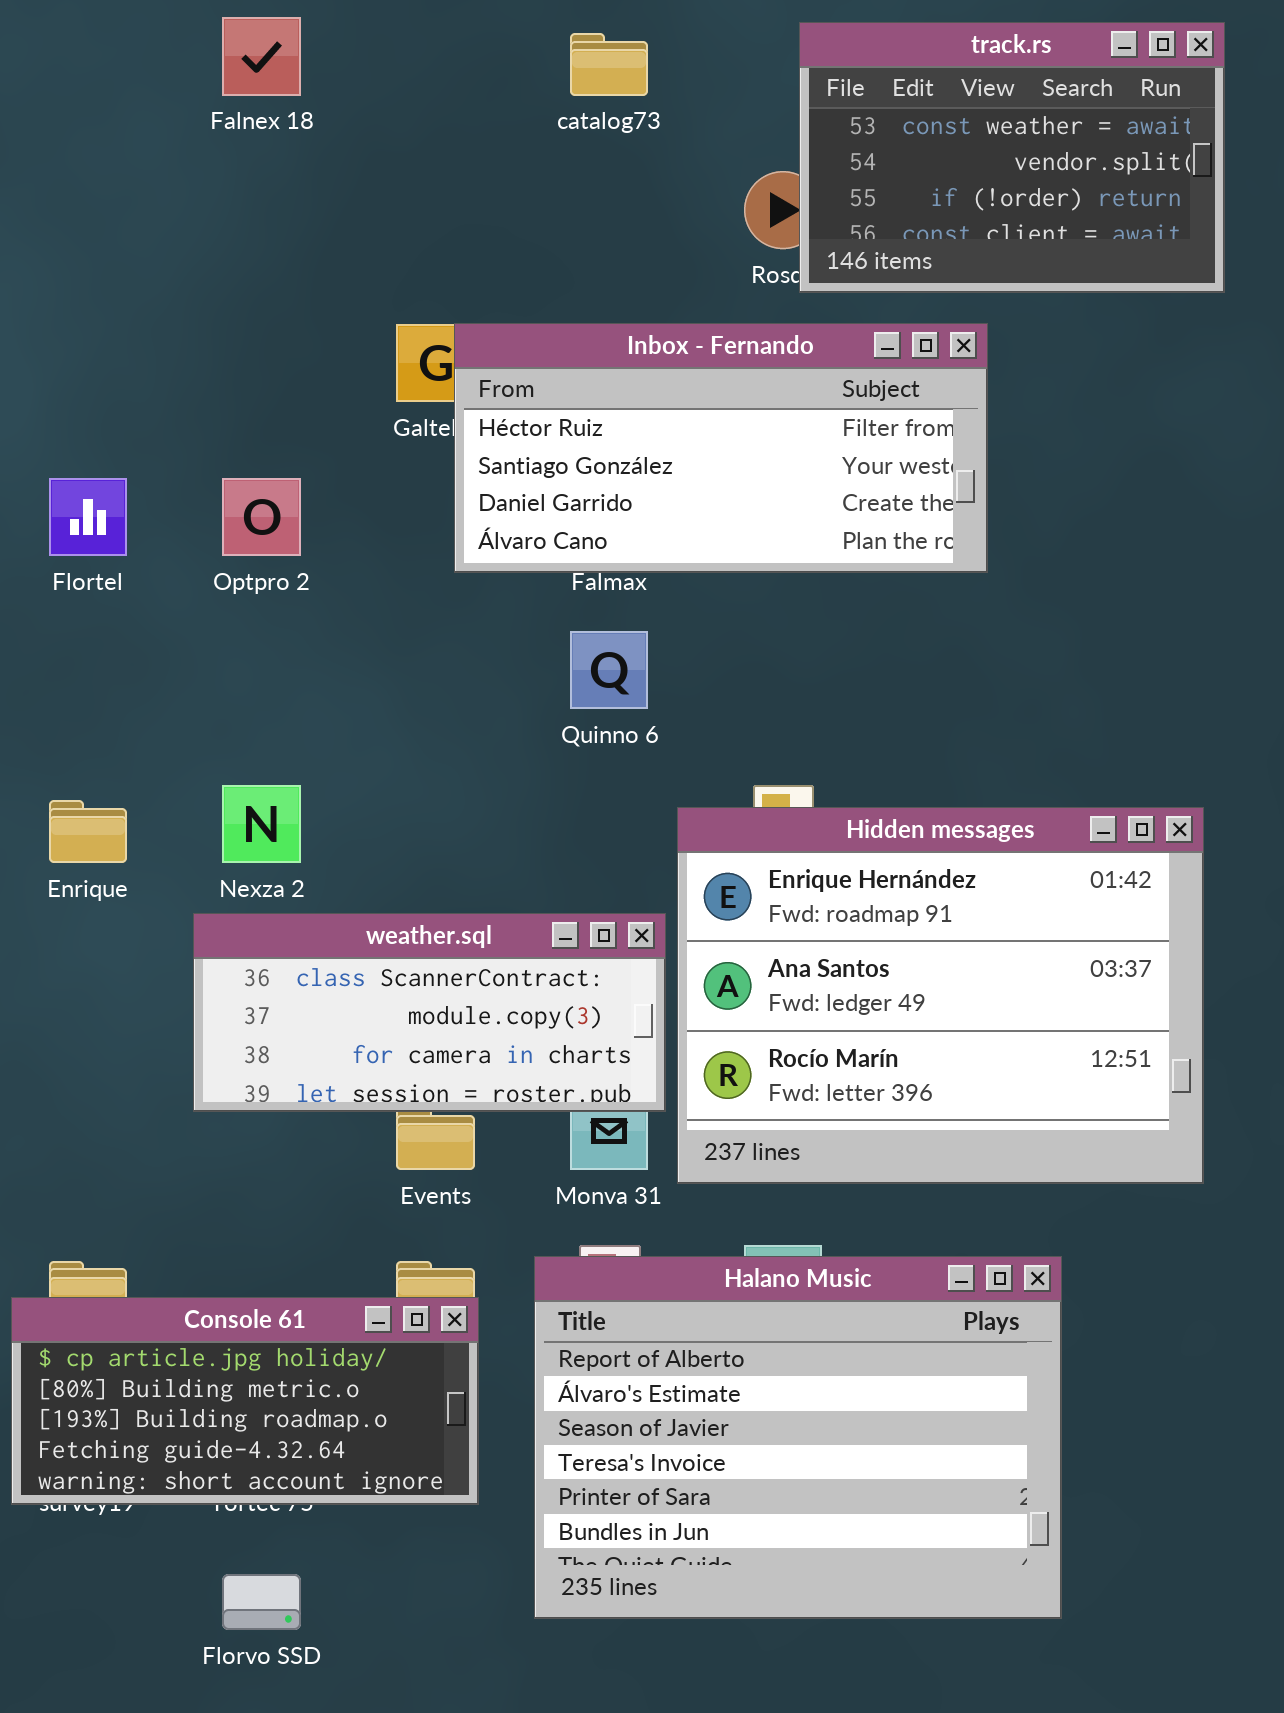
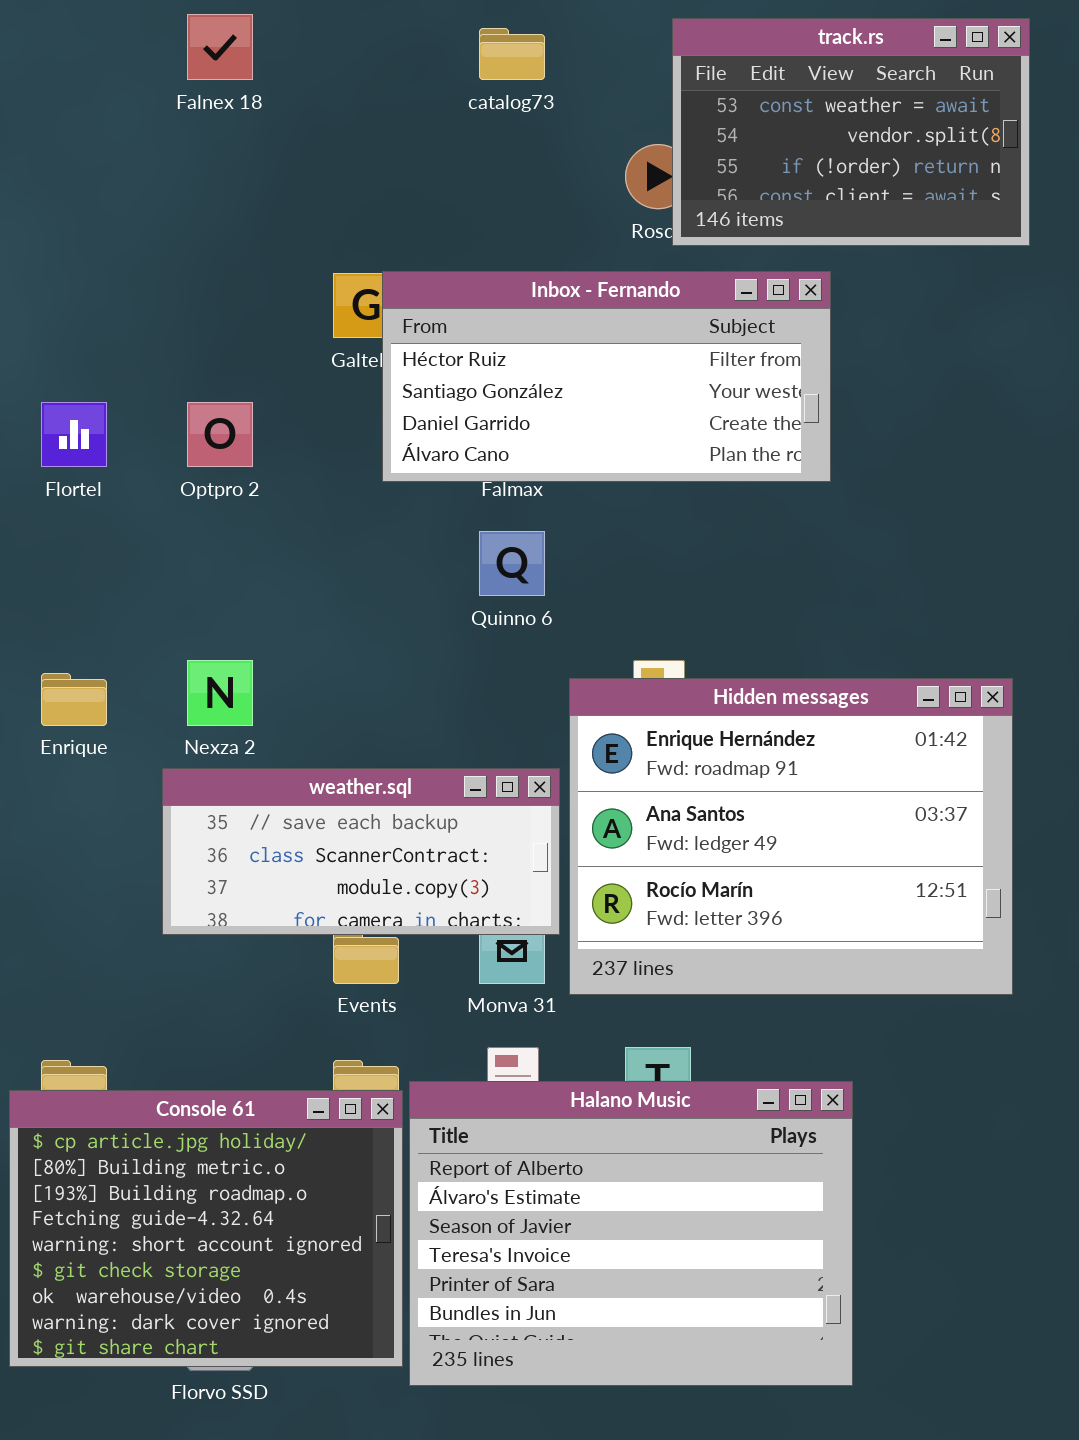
weather.sql: [193,913,666,1112] -> [162,768,560,935], scrolled up 1 row
Halano Music: [534,1256,1062,1619] -> [409,1081,853,1386], moved
Console 61: [11,1297,479,1505] -> [9,1090,403,1367], resized

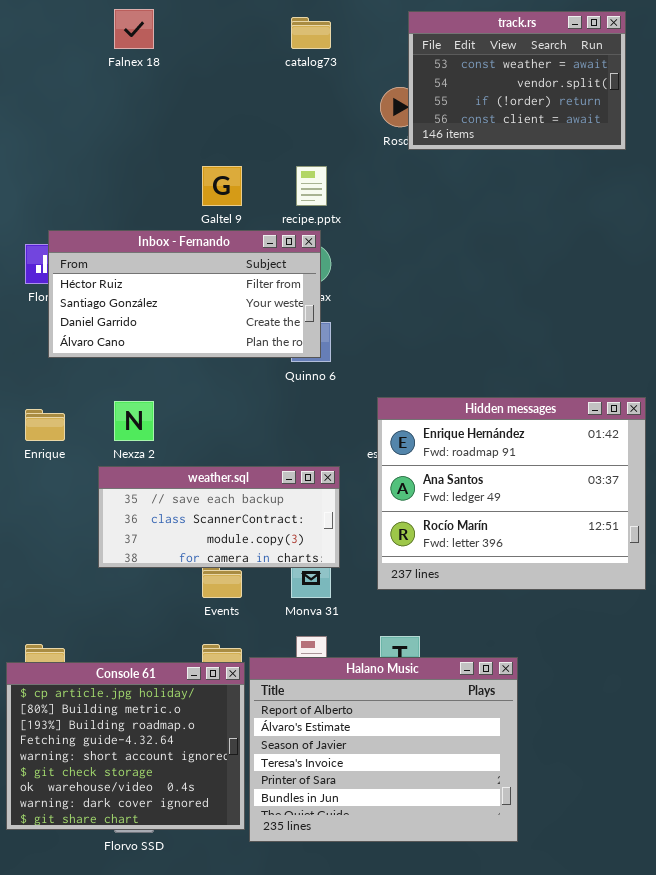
Inbox - Fernando: [382,271,831,482] -> [48,230,321,358], moved
Hidden messages: [569,678,1013,995] -> [377,397,646,590], moved

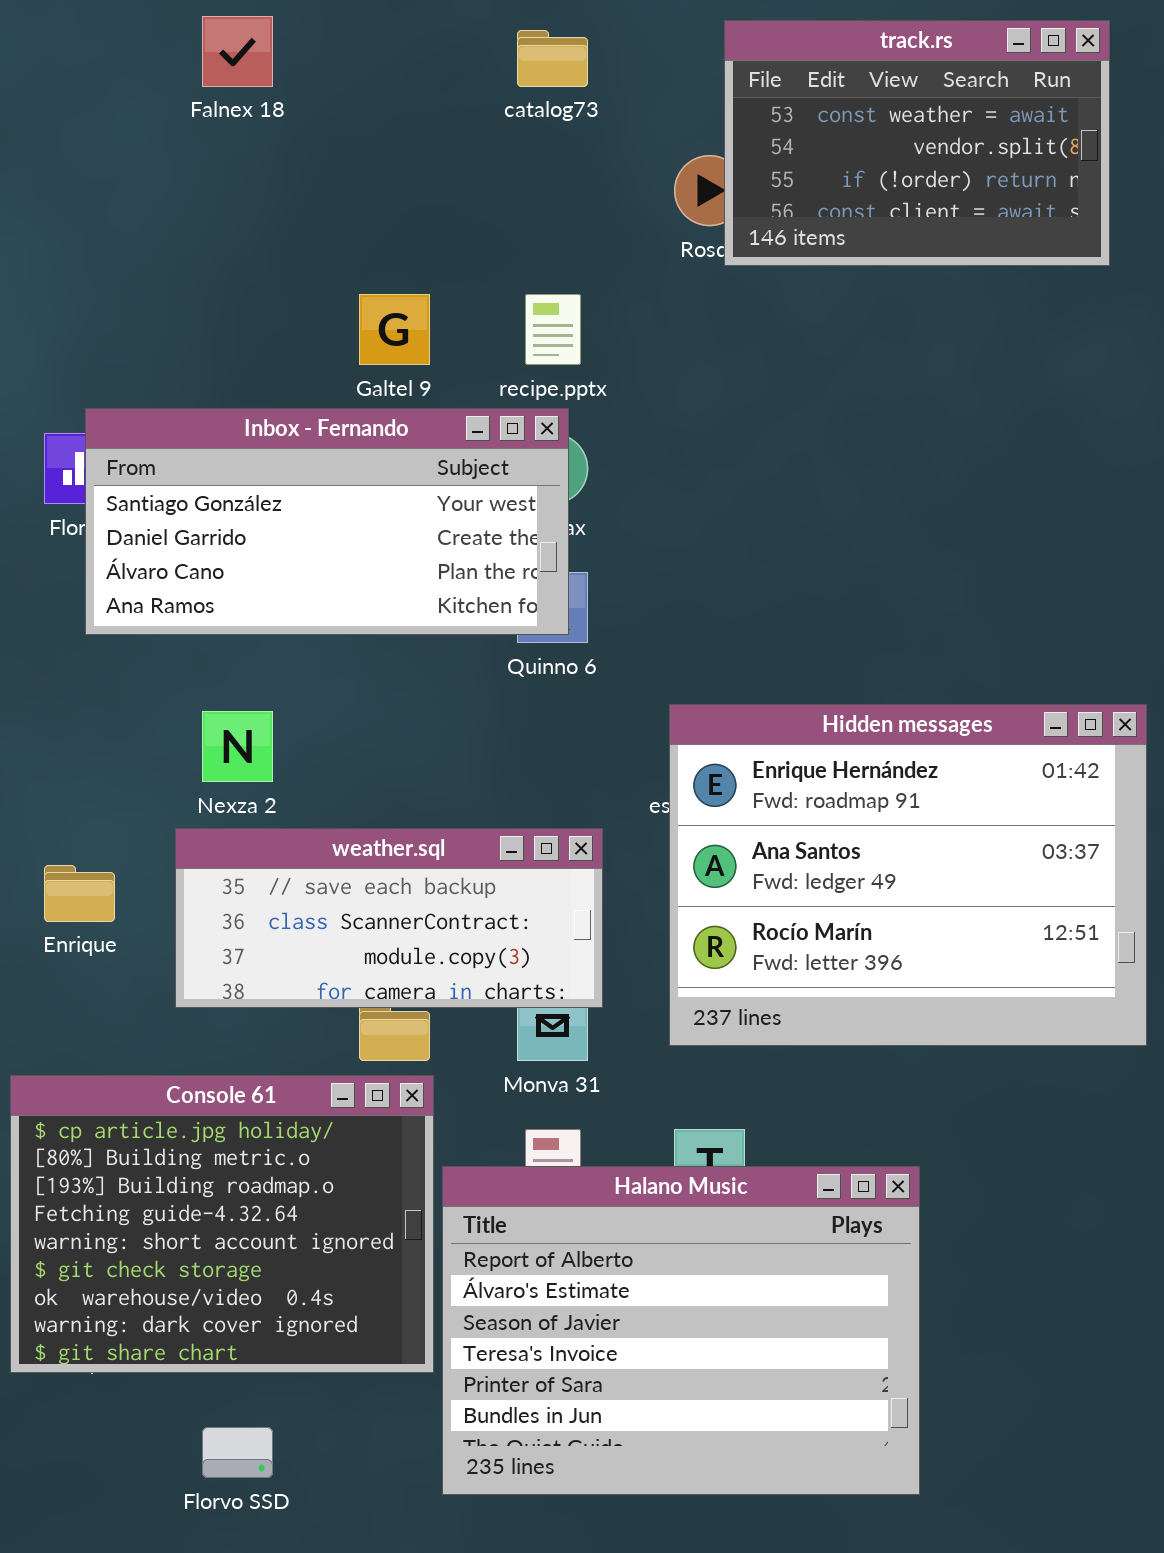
Inbox - Fernando: [48,230,321,358] -> [85,408,569,635], scrolled down 1 row
Enrique: [25,409,65,441] -> [44,865,115,922], moved
Console 61: [6,662,245,830] -> [10,1075,434,1373], moved

